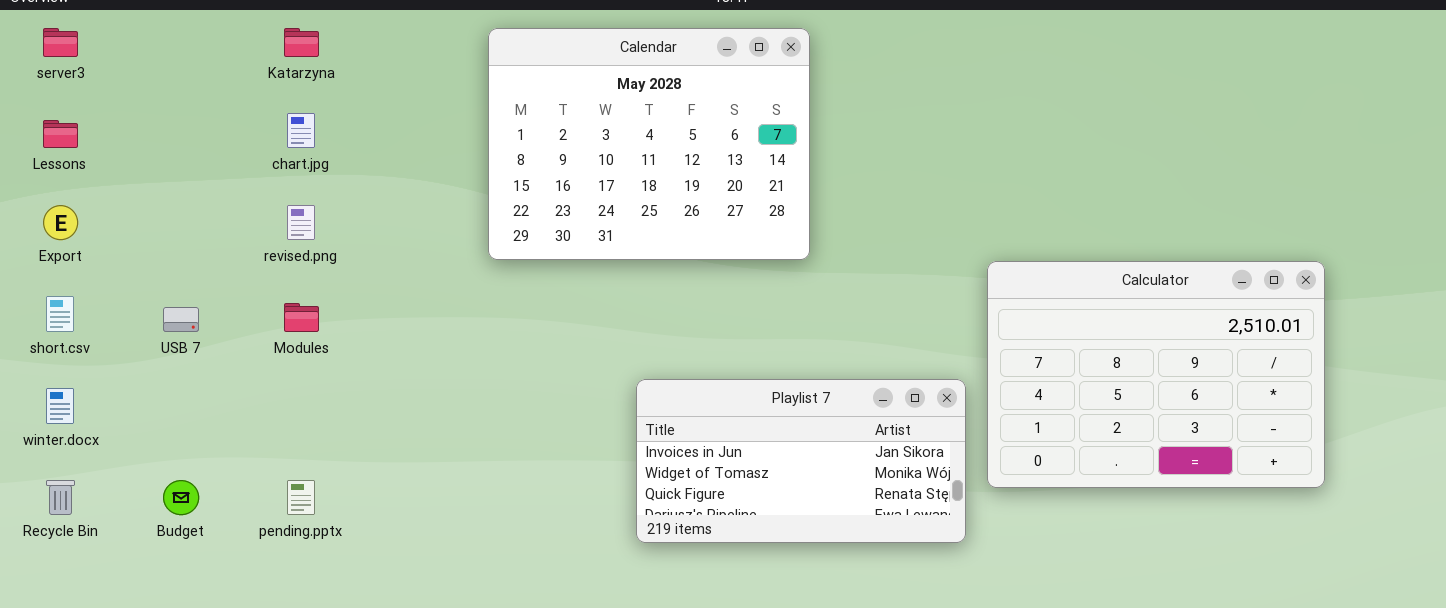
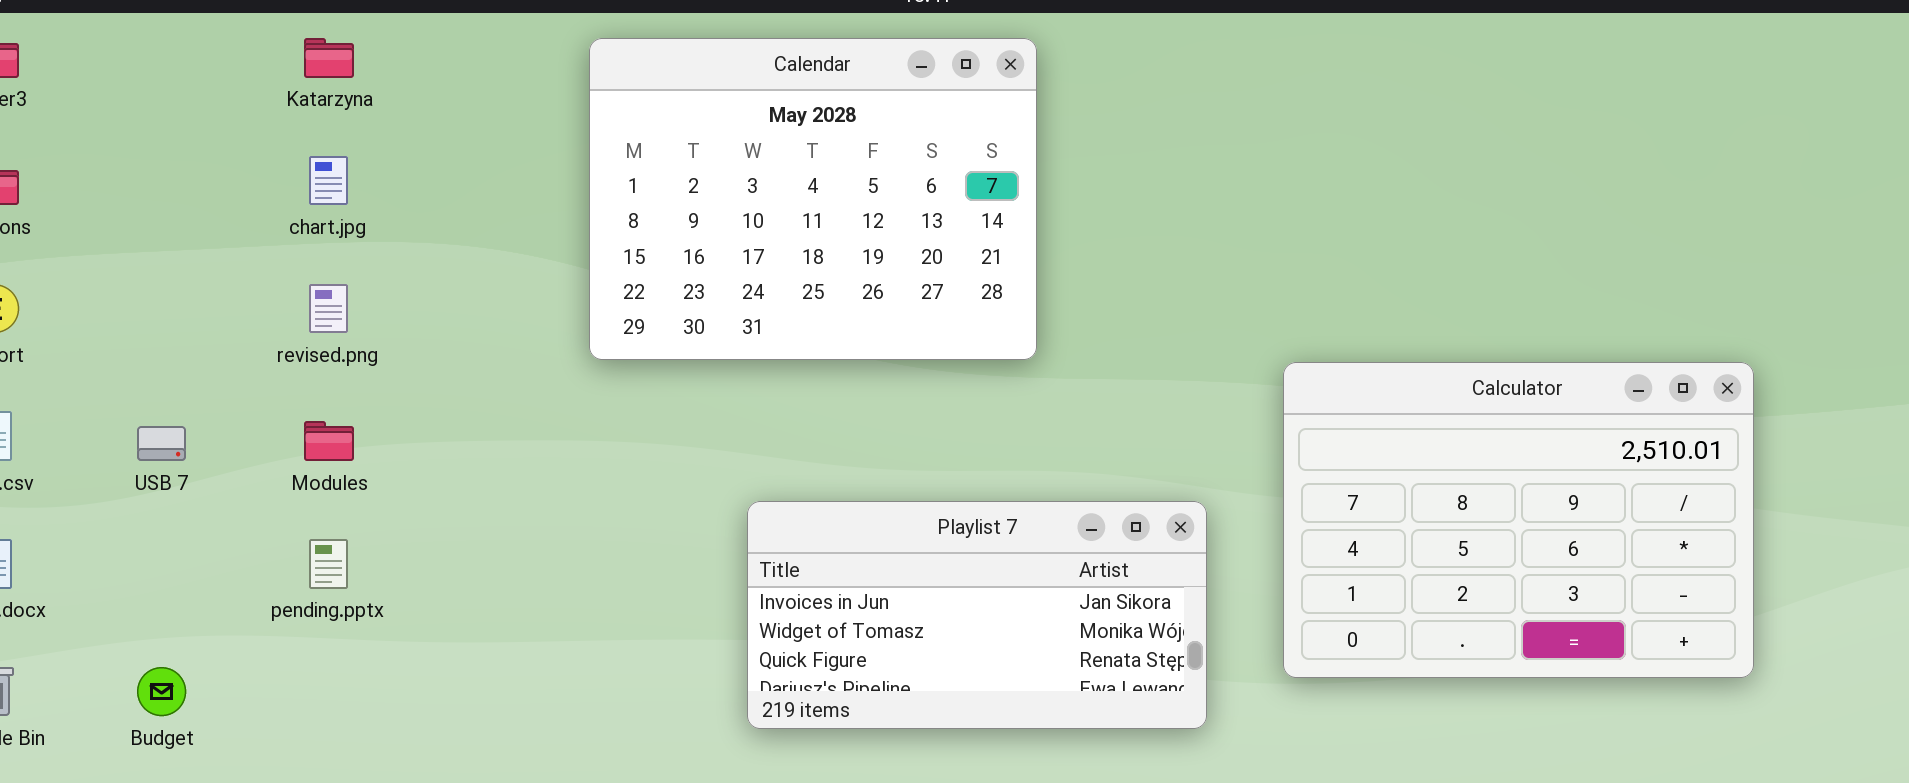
Playlist 7: [636,379,966,543] -> [747,501,1207,729], moved
pending.pptx: [287,480,315,515] -> [309,539,348,589], moved

